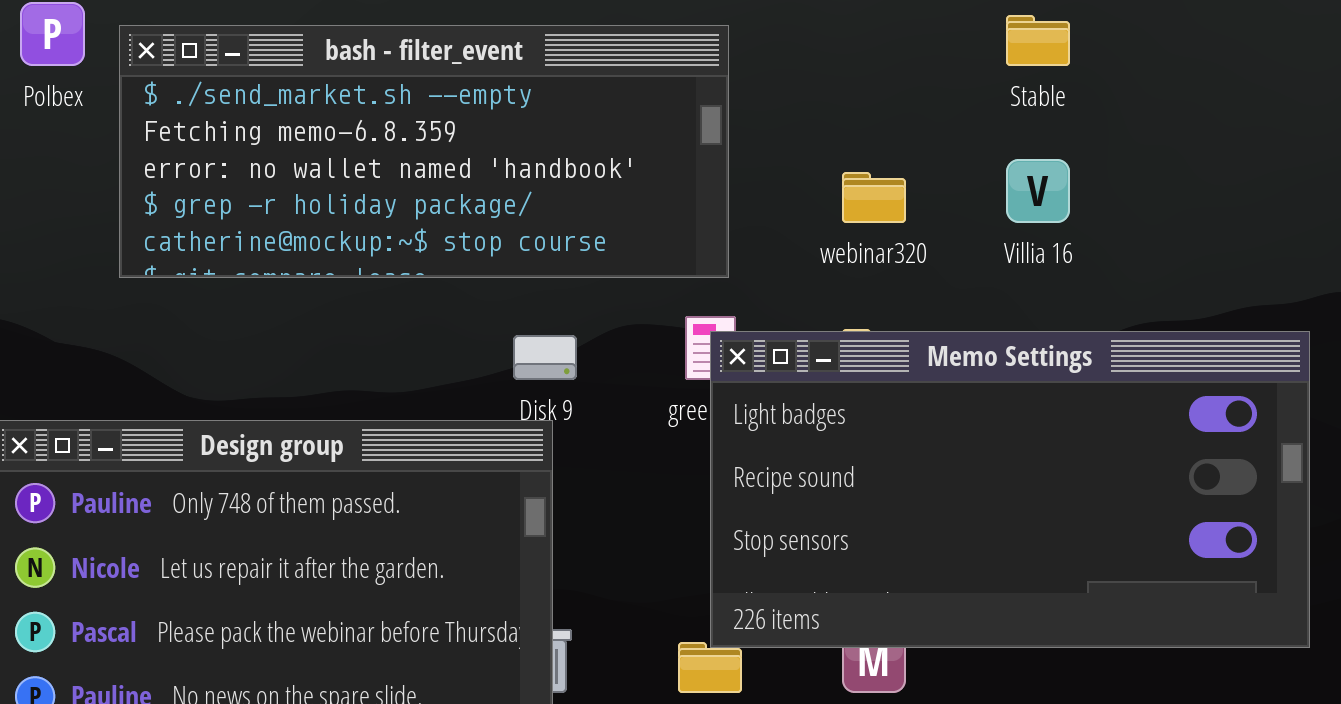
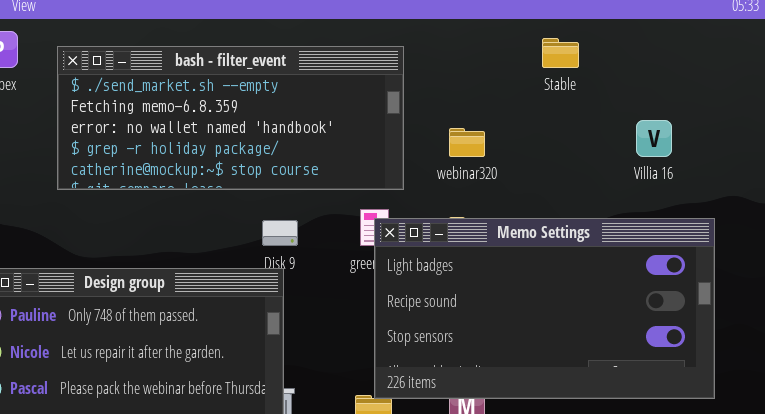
bash - filter_event: [119,25,729,278] -> [57,46,404,190], moved
Villia 16: [1006,159,1070,223] -> [636,120,672,157], moved

